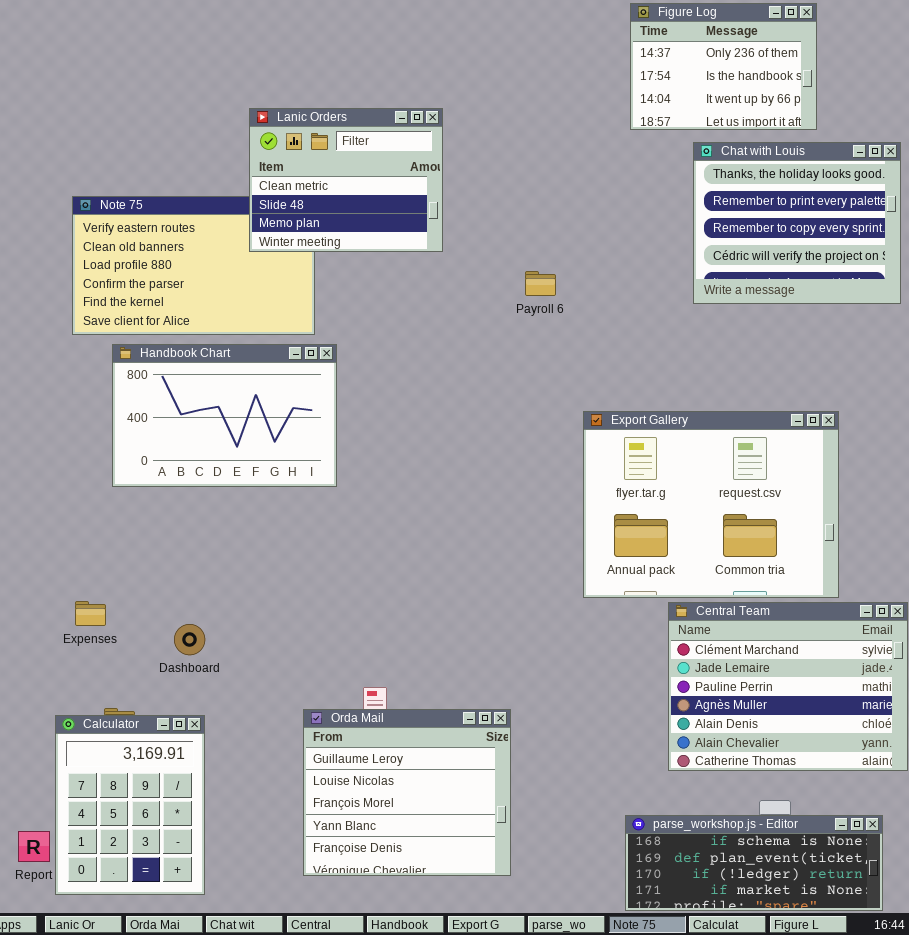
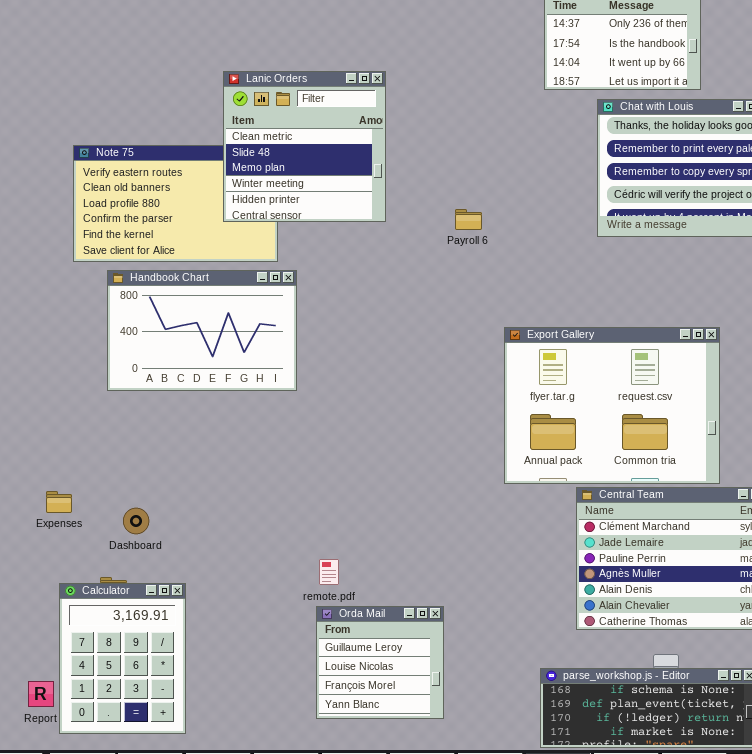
Lanic Orders: [249,108,443,252] -> [223,71,386,222], resized
Expenses: [75,601,106,626] -> [46,491,72,513], moved
Dashboard: [174,624,205,655] -> [123,508,149,534], moved
Orda Mail: [303,709,511,876] -> [316,606,444,719], resized

